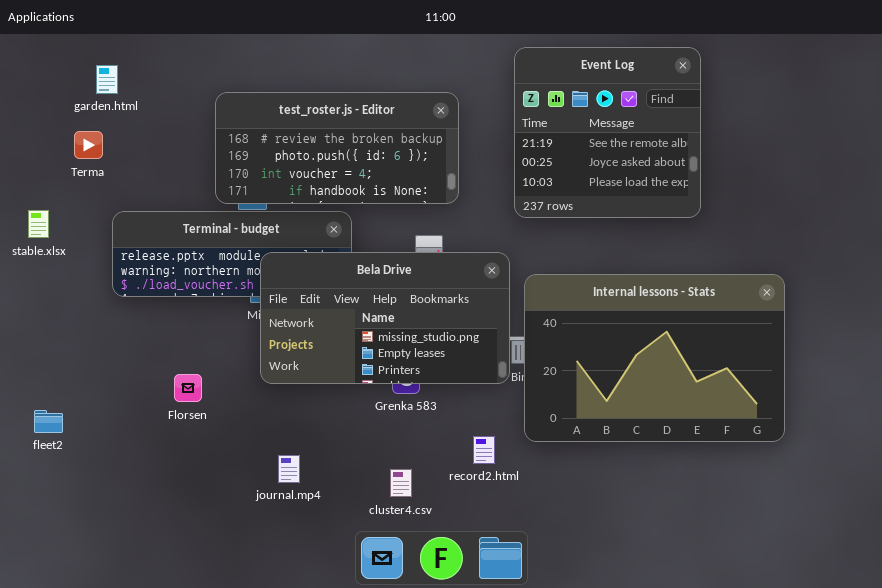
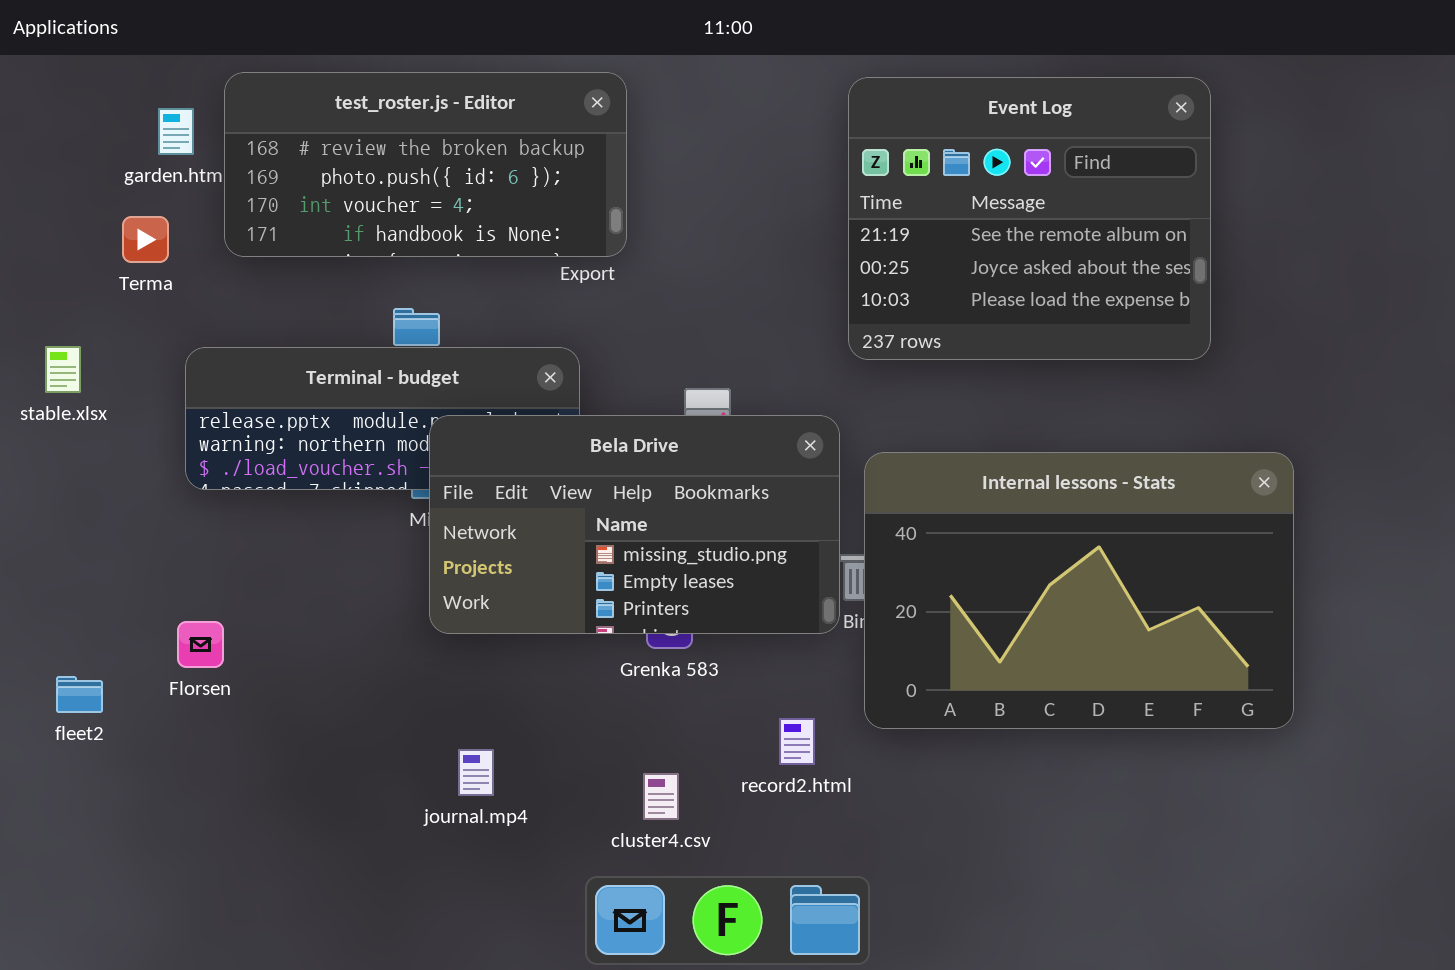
Event Log: [514,47,701,218] -> [848,77,1211,360], resized
test_roster.js - Editor: [215,92,459,204] -> [224,72,627,257], moved
Florsen: [174,374,202,402] -> [177,621,224,668], moved

